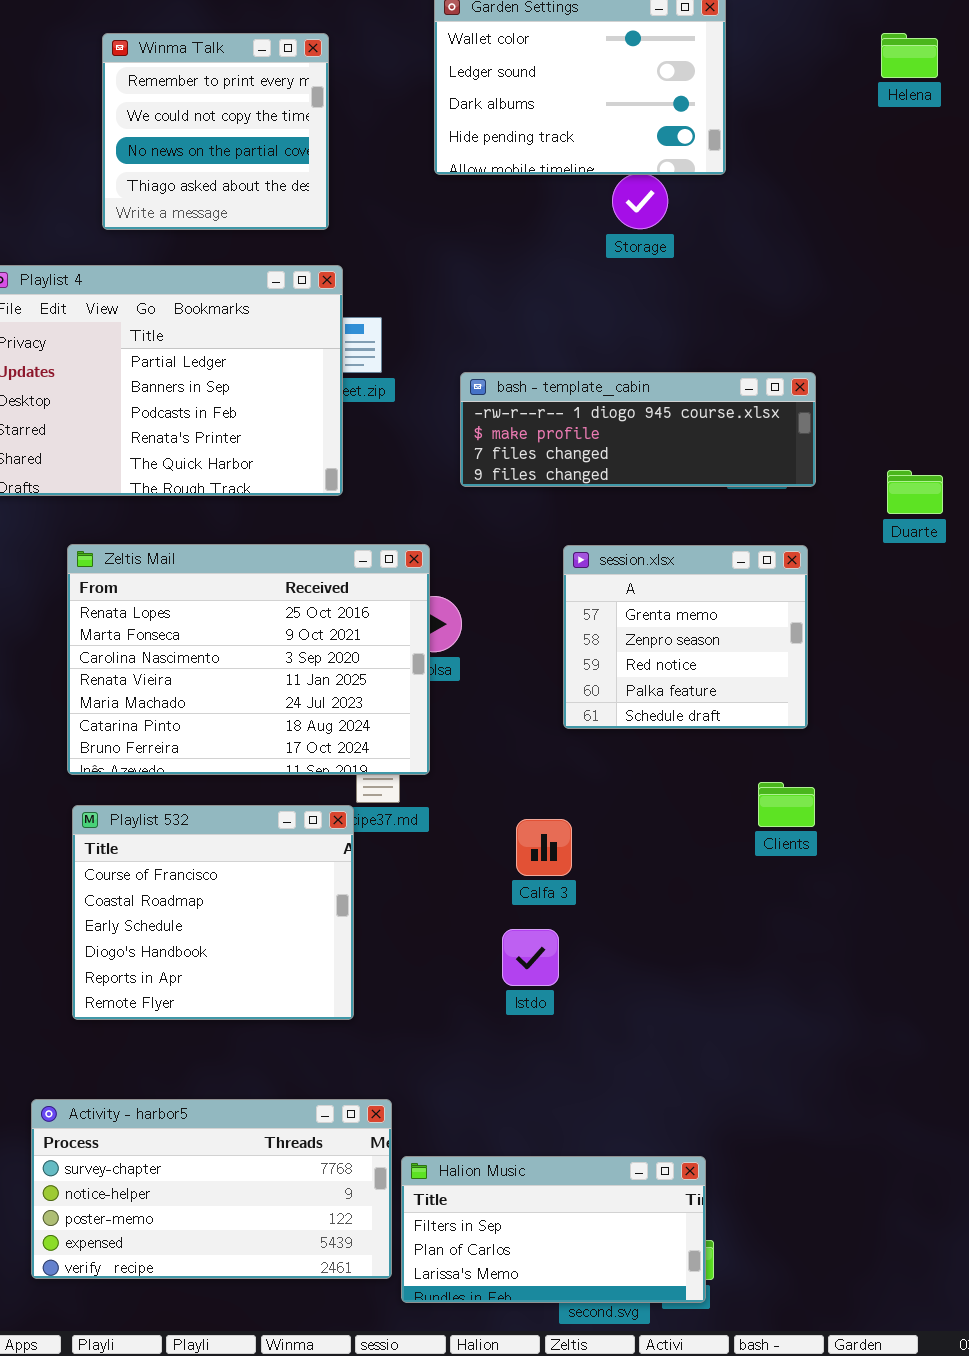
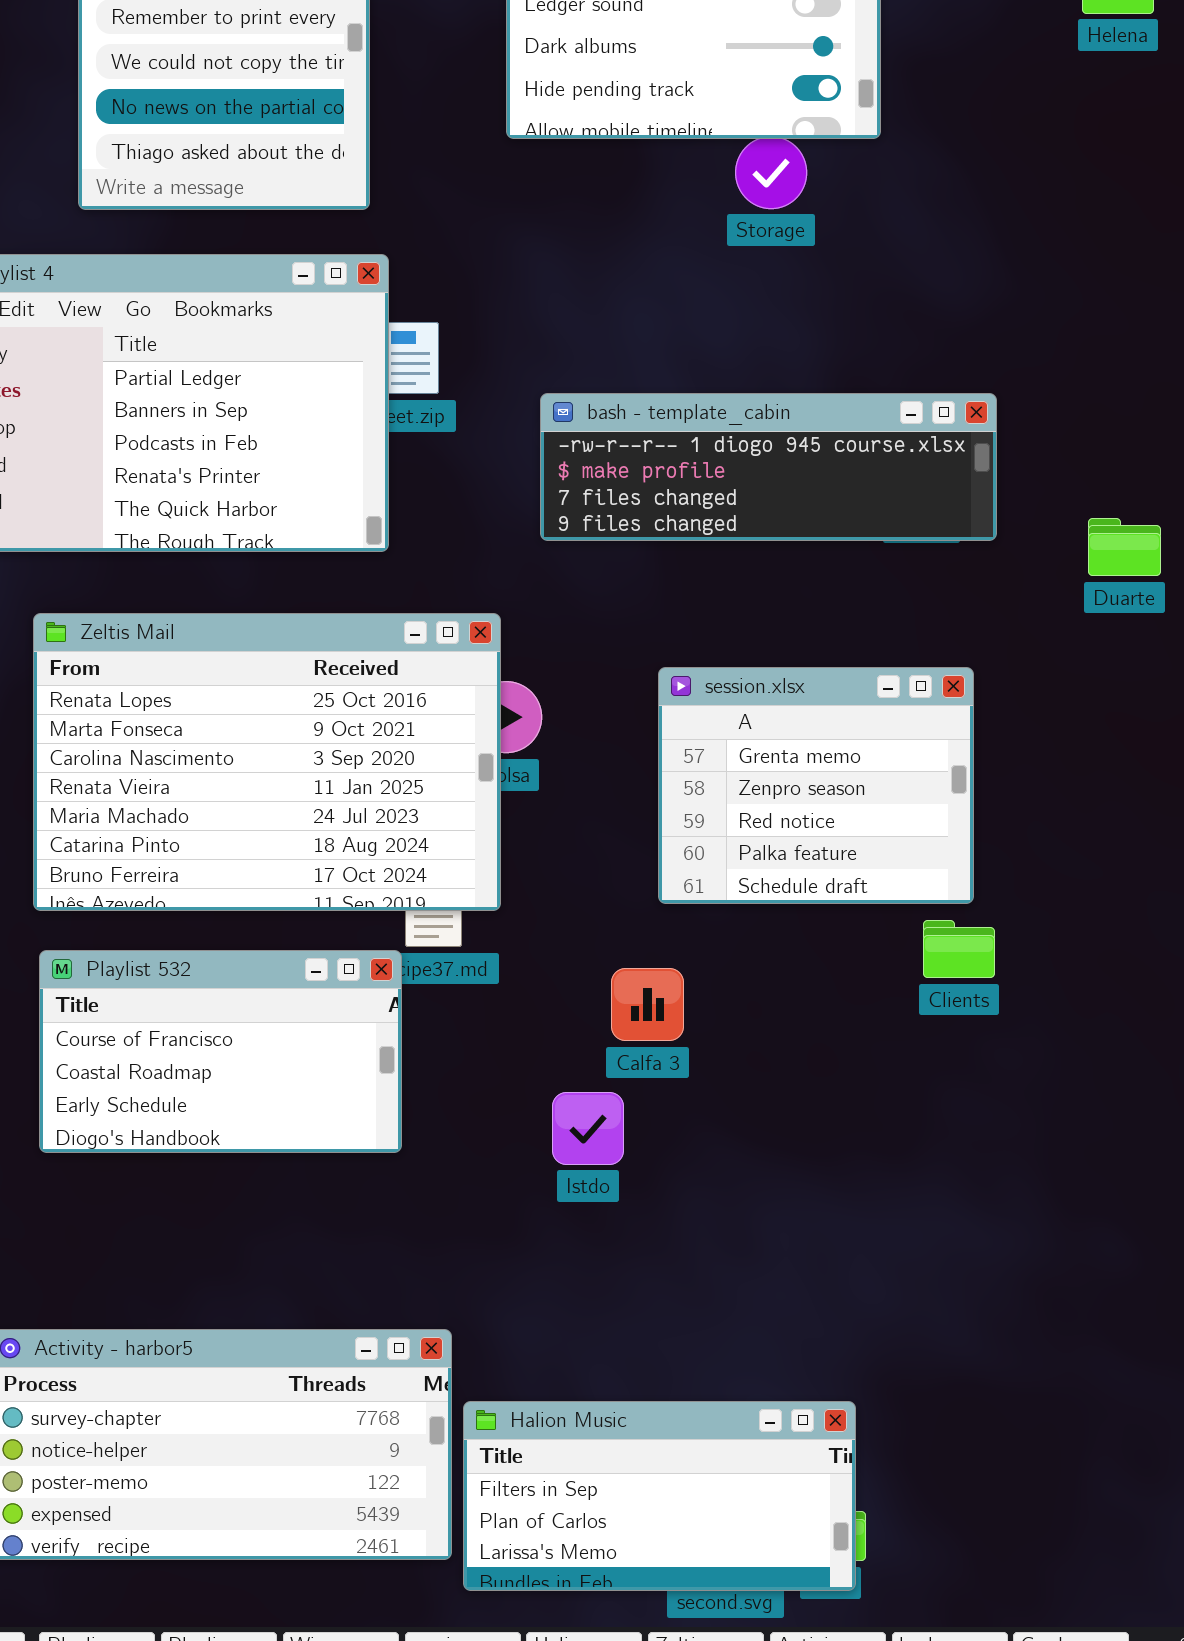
session.xlsx: [563,545,808,729] -> [658,667,974,904], moved
Playlist 532: [72,805,354,1020] -> [39,950,402,1153], resized
Istdo: [502,929,559,986] -> [552,1092,624,1165], moved

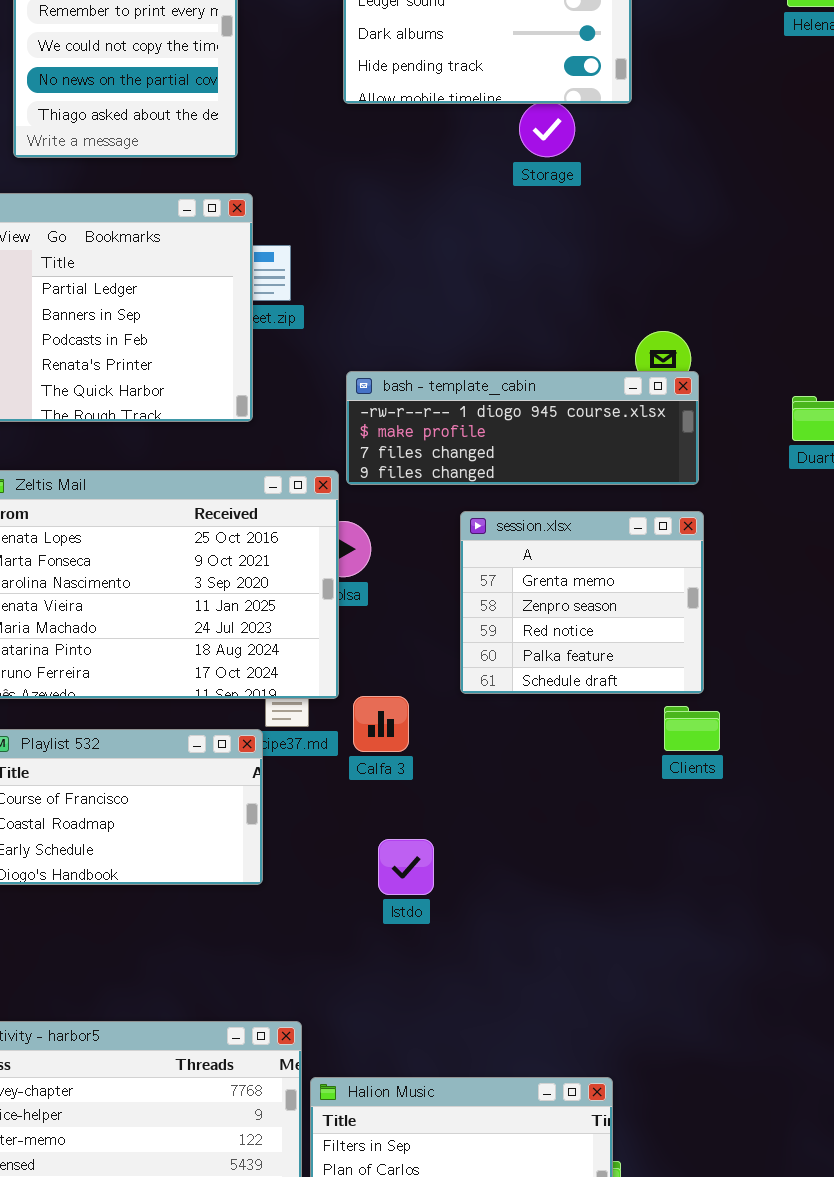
bash - template_cabin: [540,393,997,541] -> [346,371,699,485], moved
Calfa 3: [611,968,684,1041] -> [353,696,409,752], moved

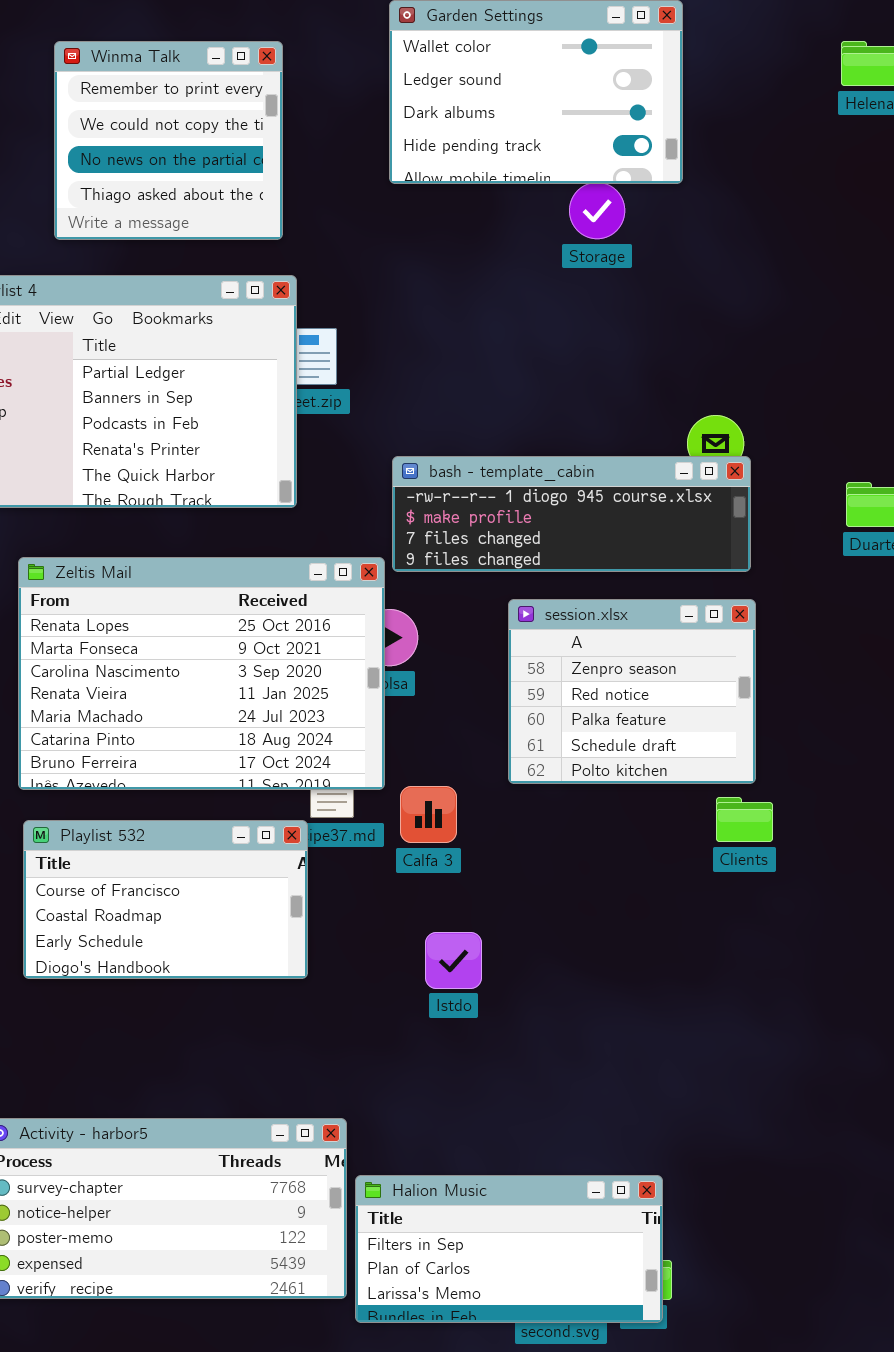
session.xlsx: [460,511,704,694] -> [508,599,756,784], scrolled down 1 row

